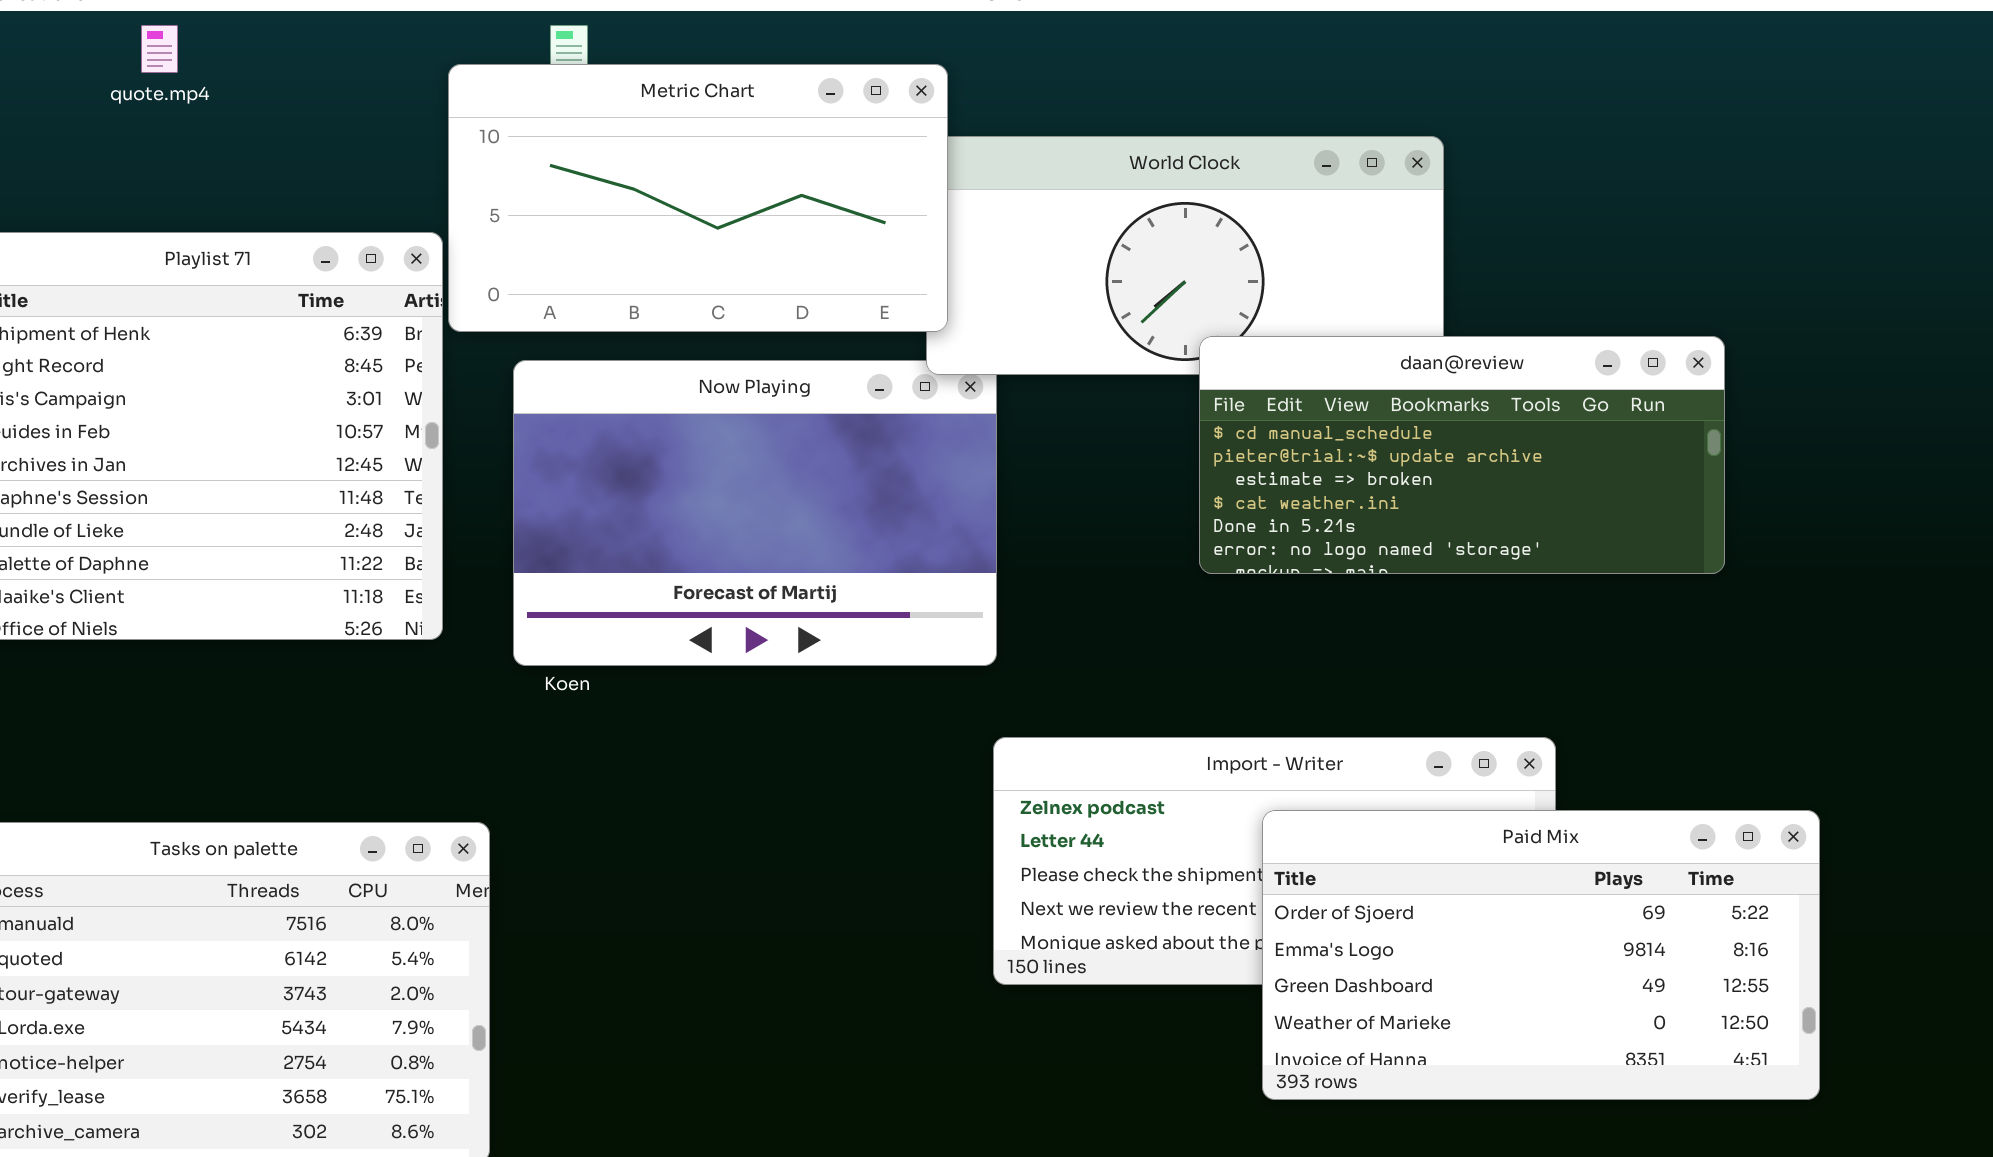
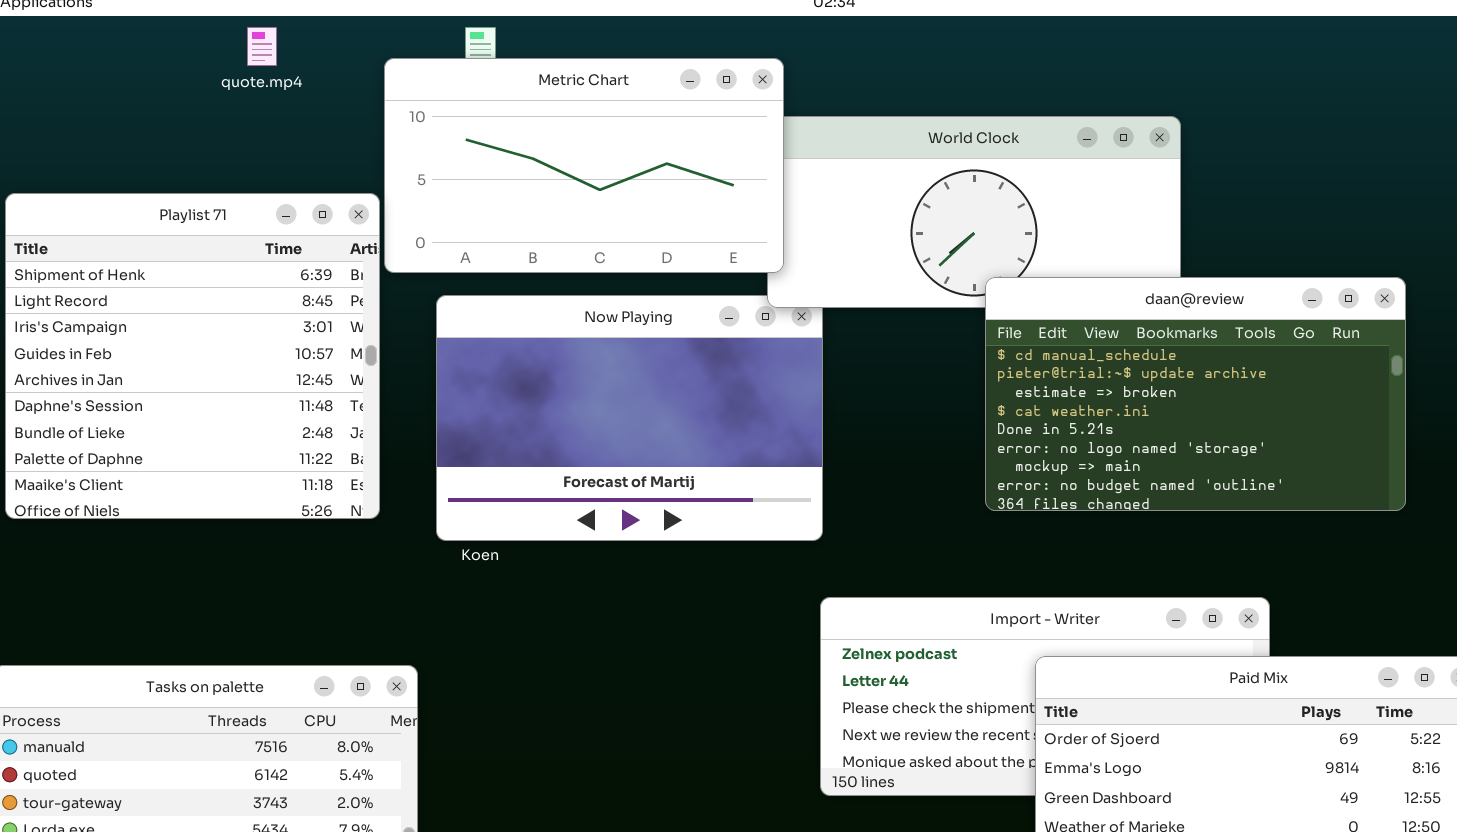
quote.mp4: [141,25,178,73] -> [247,27,277,66], moved
daan@review: [1199,336,1725,574] -> [985,277,1406,511], resized

